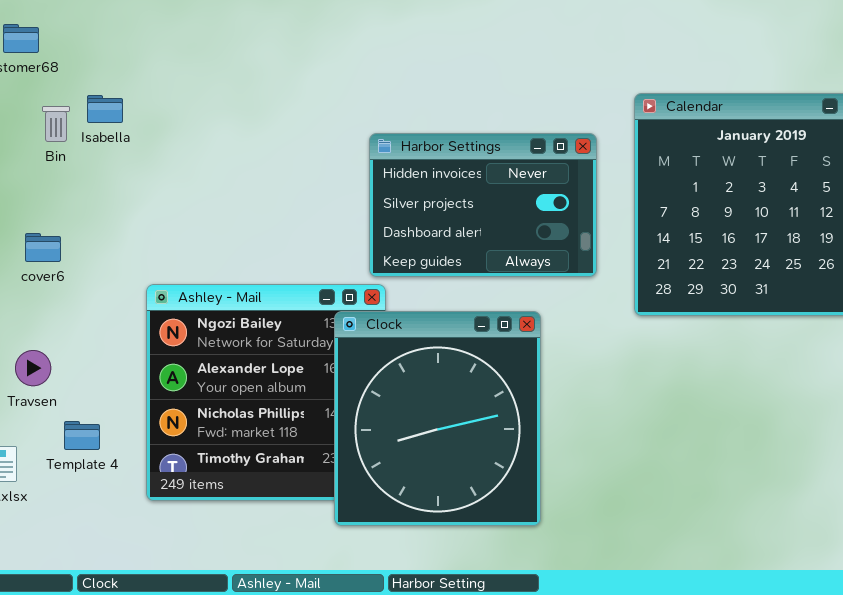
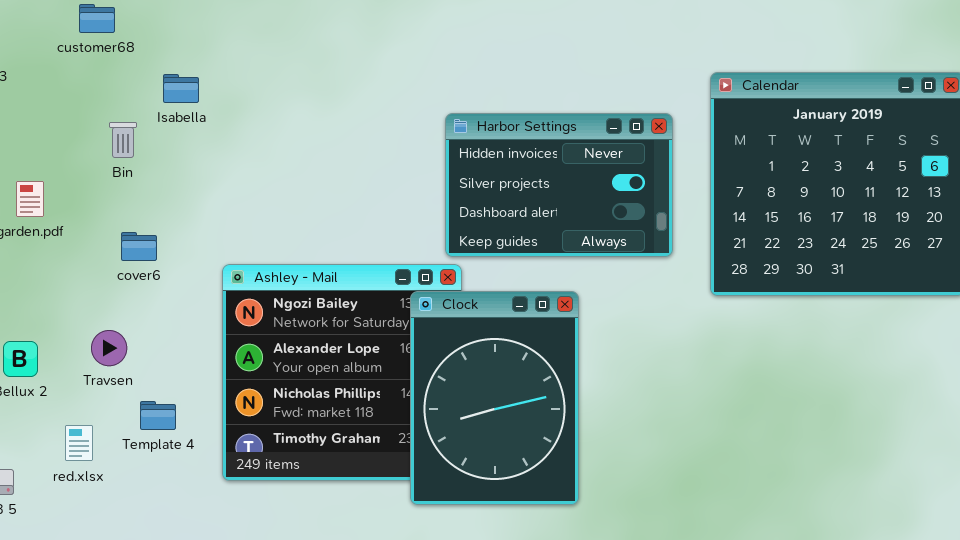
Bin: [42,106,70,142] -> [109,122,137,158], moved
cover6: [25,233,61,262] -> [121,232,157,261], moved
Clock: [334,311,541,526] -> [410,291,579,505], resized

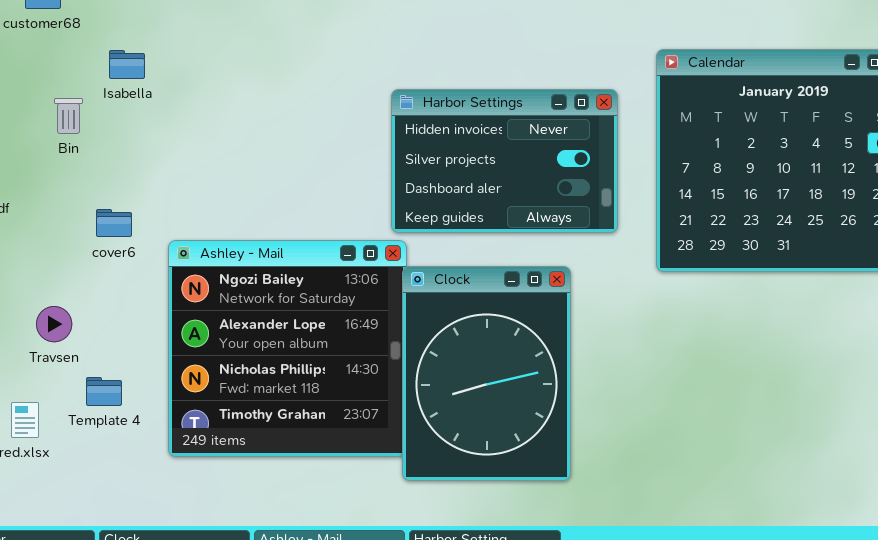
cover6: [121,232,157,261] -> [96,209,132,237], moved
Clock: [410,291,579,505] -> [402,266,571,481], moved

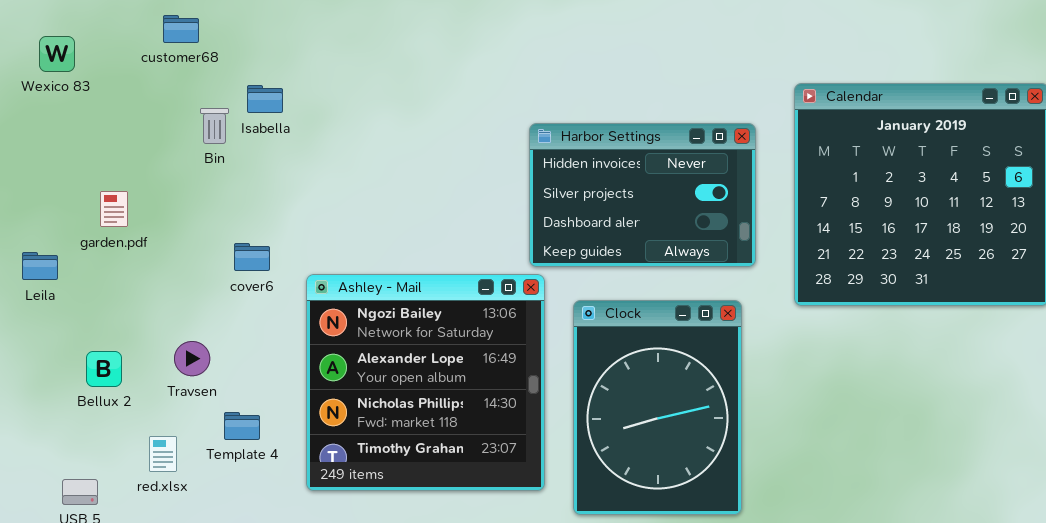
Bin: [54,98,83,134] -> [200,108,229,144], moved
Clock: [402,266,571,481] -> [573,300,742,515], moved

